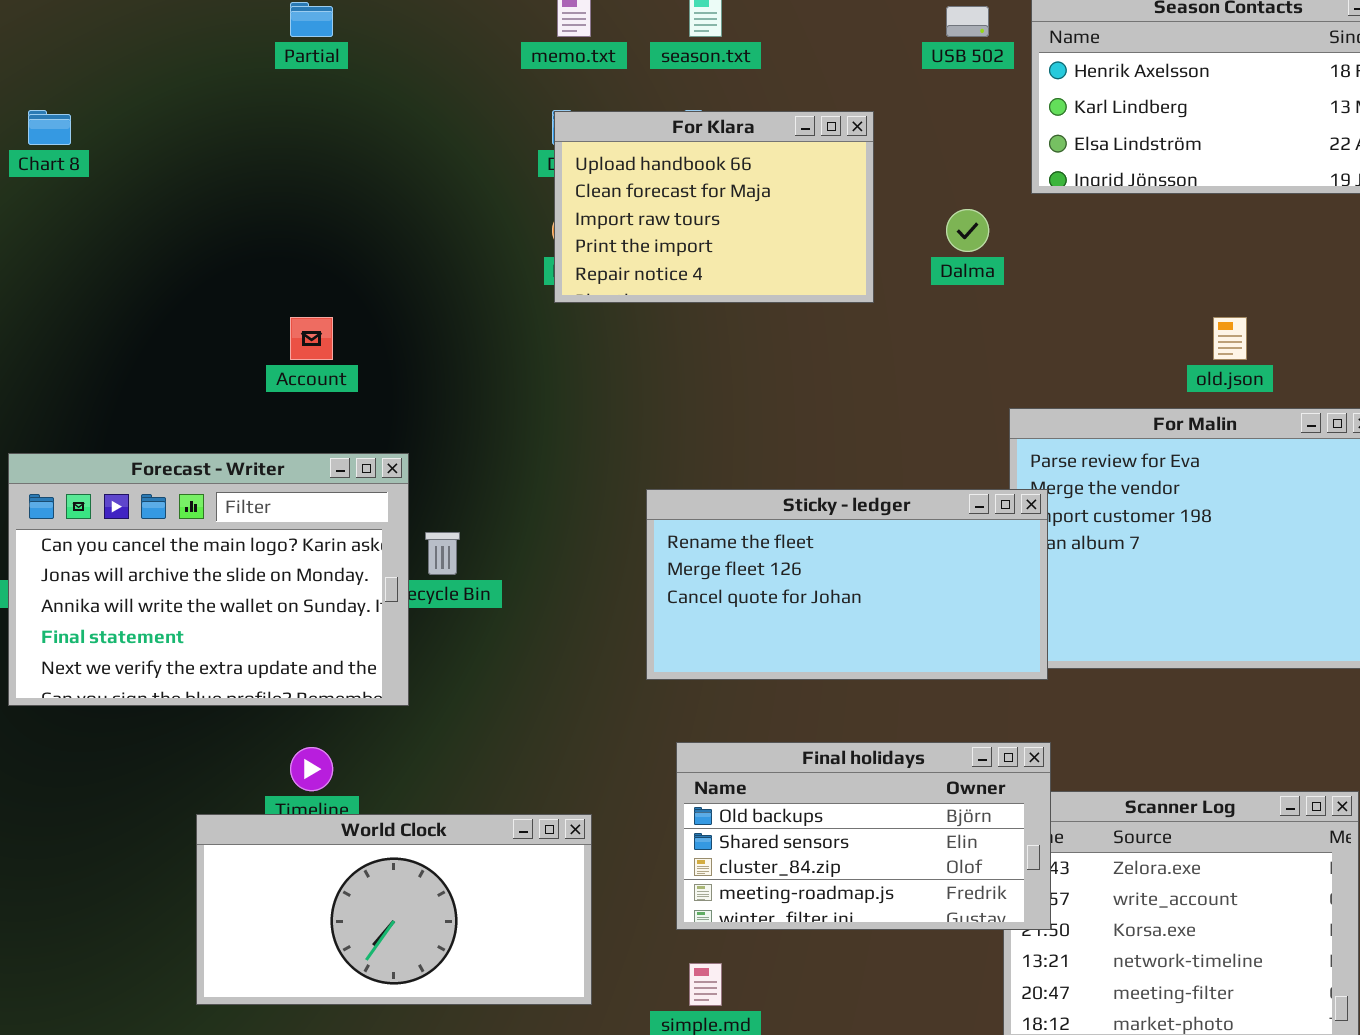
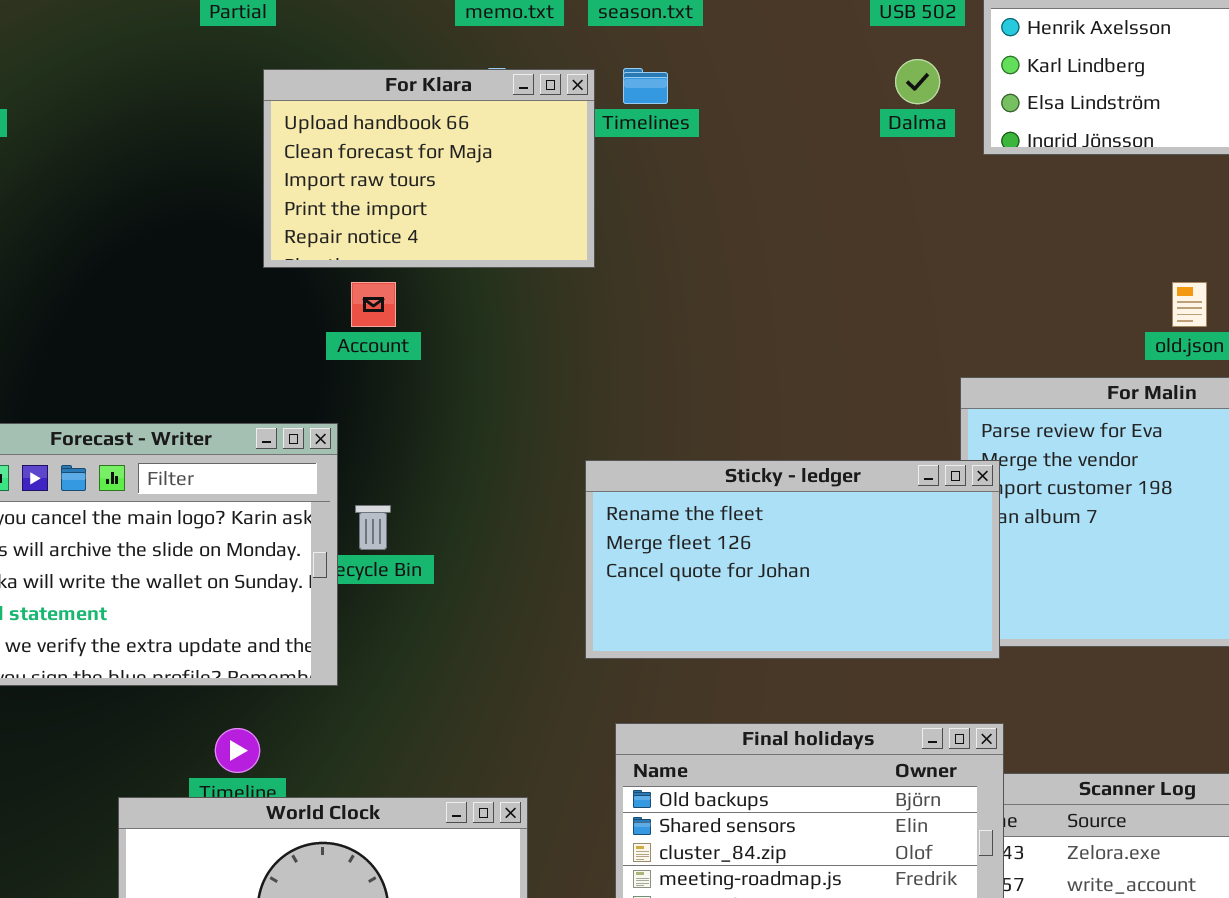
For Klara: [554,111,874,303] -> [263,69,595,268], moved
Dalma: [946,209,989,252] -> [895,59,940,104], moved
Account: [290,317,333,360] -> [351,282,396,327], moved

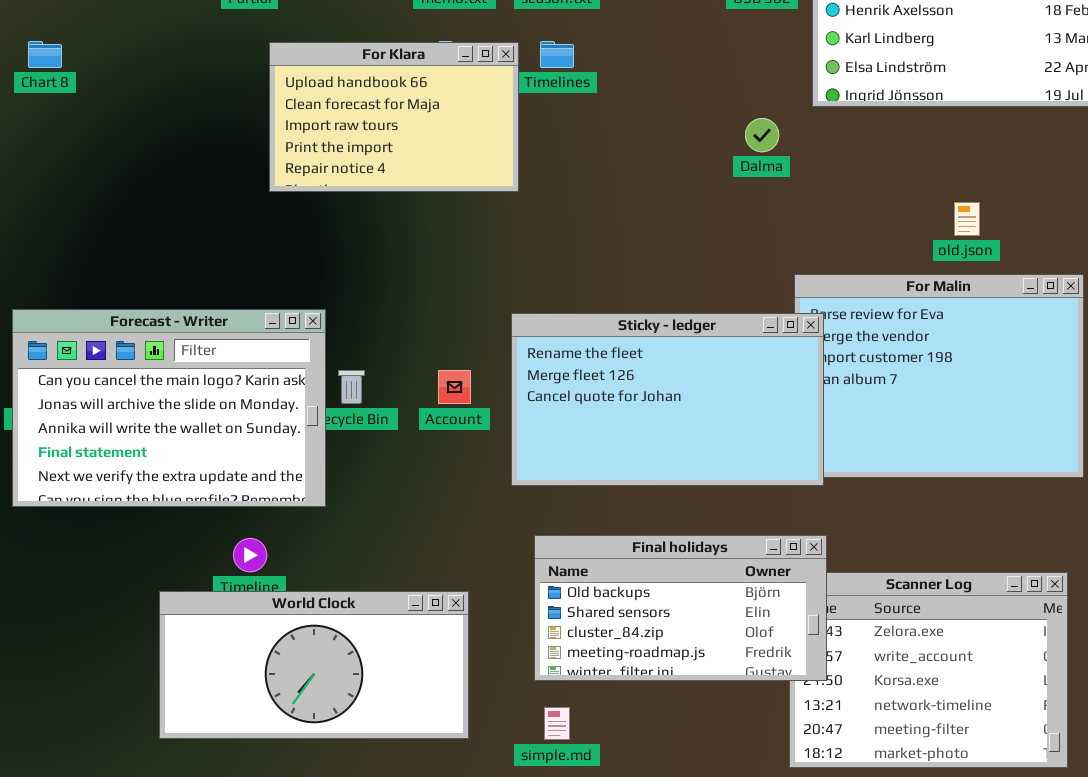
Dalma: [895,59,940,104] -> [745,118,779,152], moved
Account: [351,282,396,327] -> [438,370,471,404], moved
Sticky - ledger: [585,460,1000,659] -> [511,313,824,486], resized

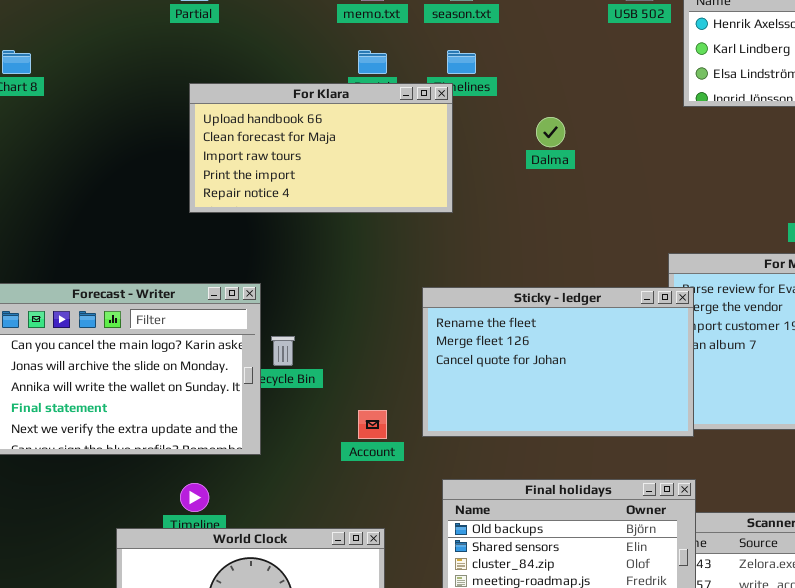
For Klara: [269,42,519,192] -> [189,83,453,213], moved, resized
Dalma: [745,118,779,152] -> [536,117,565,147], moved
Account: [438,370,471,404] -> [358,410,387,439], moved

